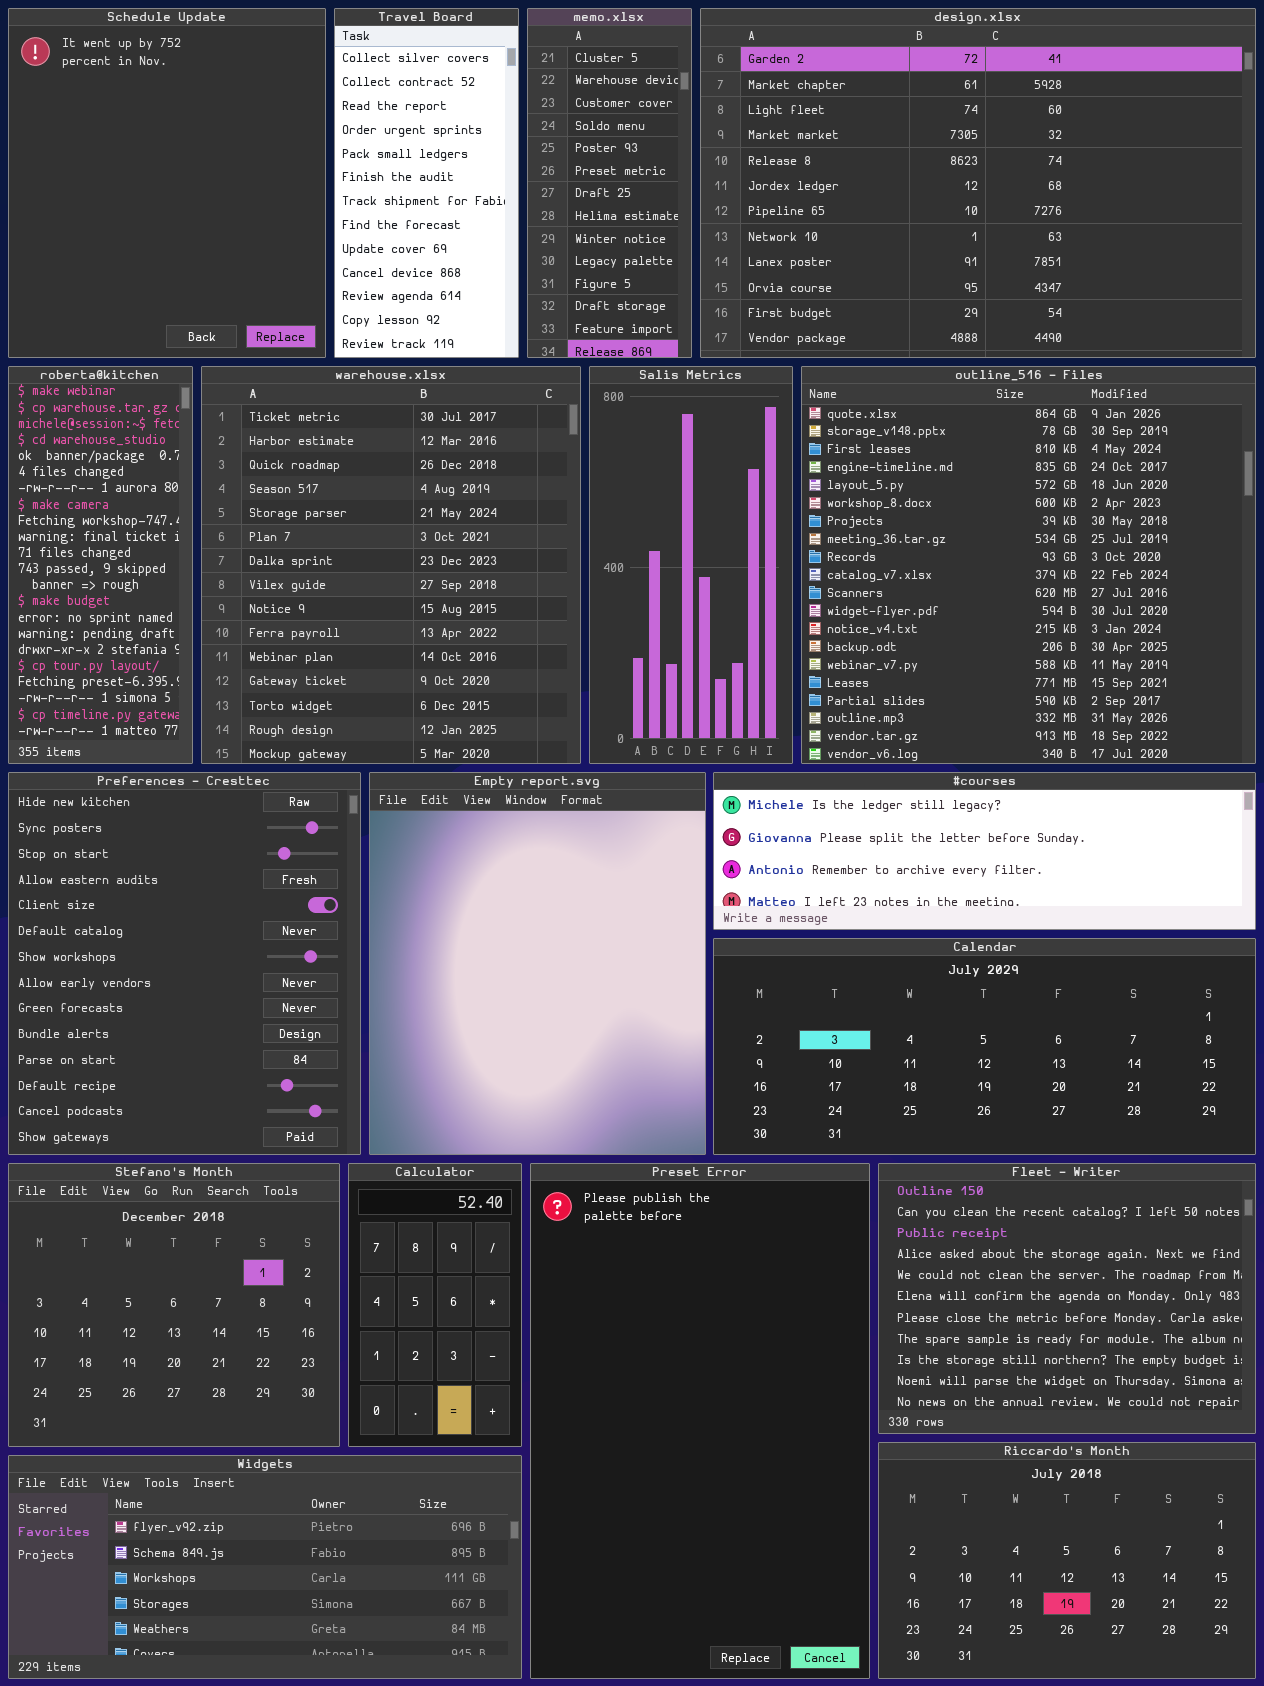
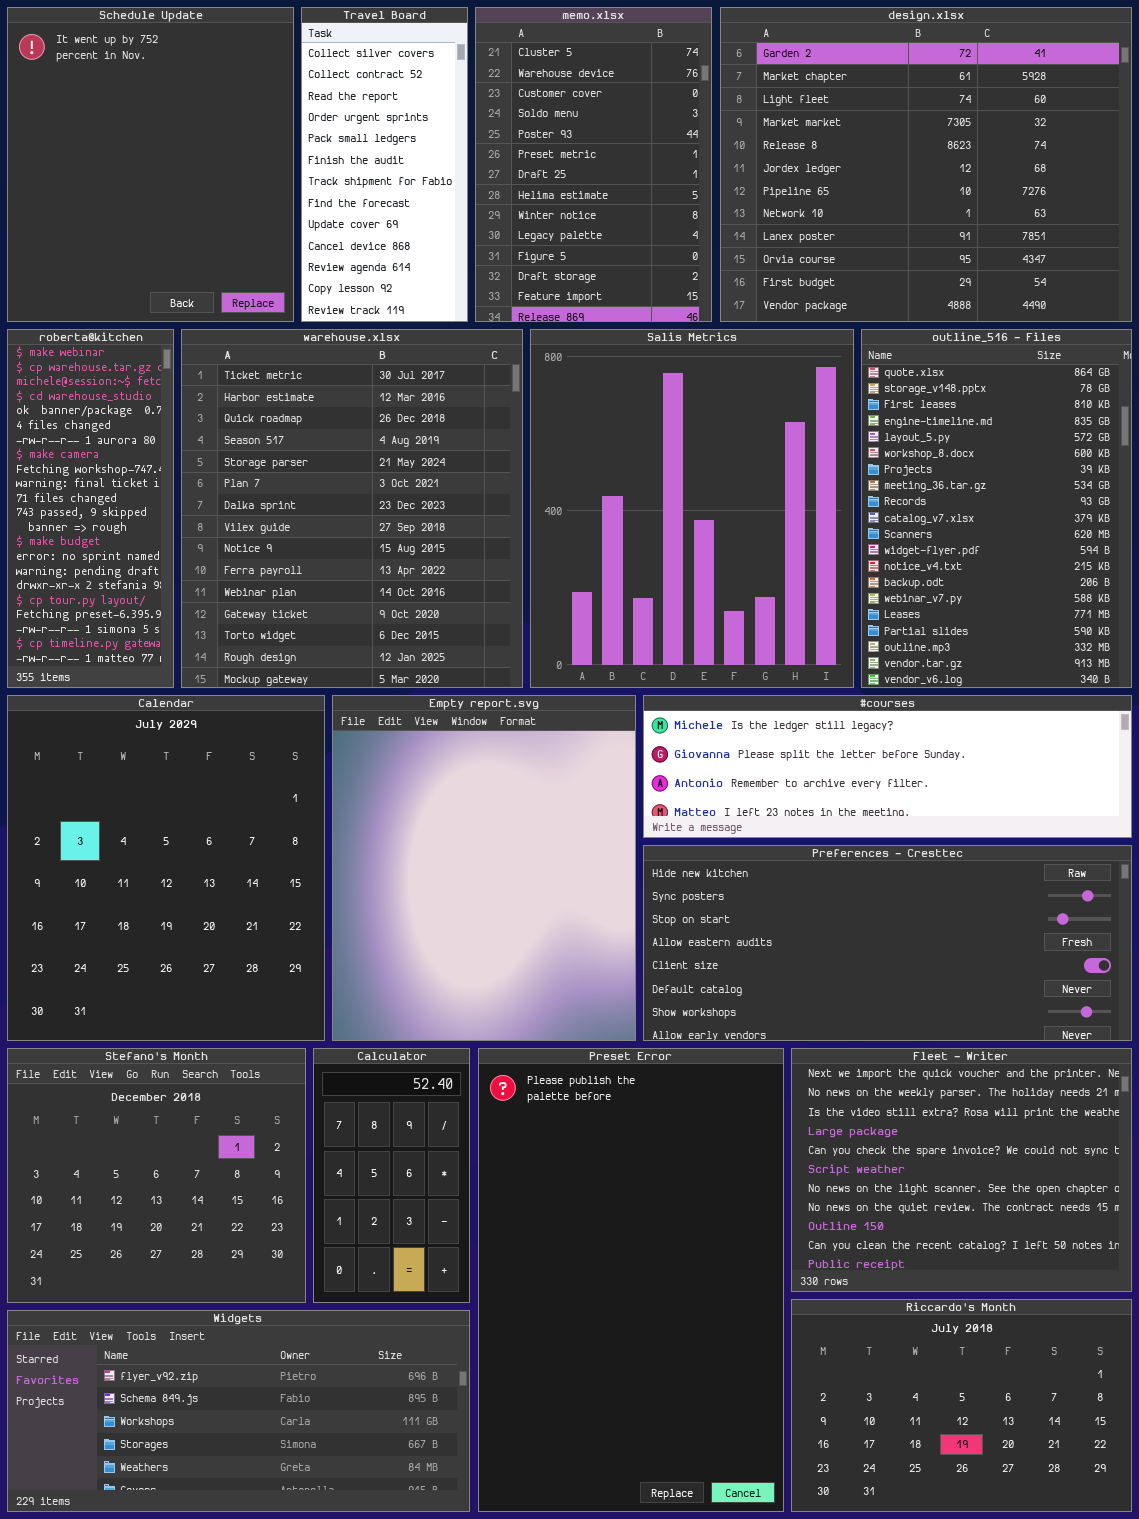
memo.xlsx: [527,8,692,358] -> [475,7,712,322], resized
design.xlsx: [700,8,1256,358] -> [720,7,1132,322], resized
Salis Metrics: [589,366,793,764] -> [530,329,854,688], resized
outline_516 - Files: [801,366,1256,764] -> [861,329,1132,688], resized
Preferences - Cresttec: [8,772,361,1155] -> [643,845,1132,1041], moved, resized
Calendar: [713,938,1256,1155] -> [7,695,325,1041], moved, resized
Fleet - Writer: [878,1163,1256,1434] -> [791,1048,1132,1292], scrolled up 8 rows

